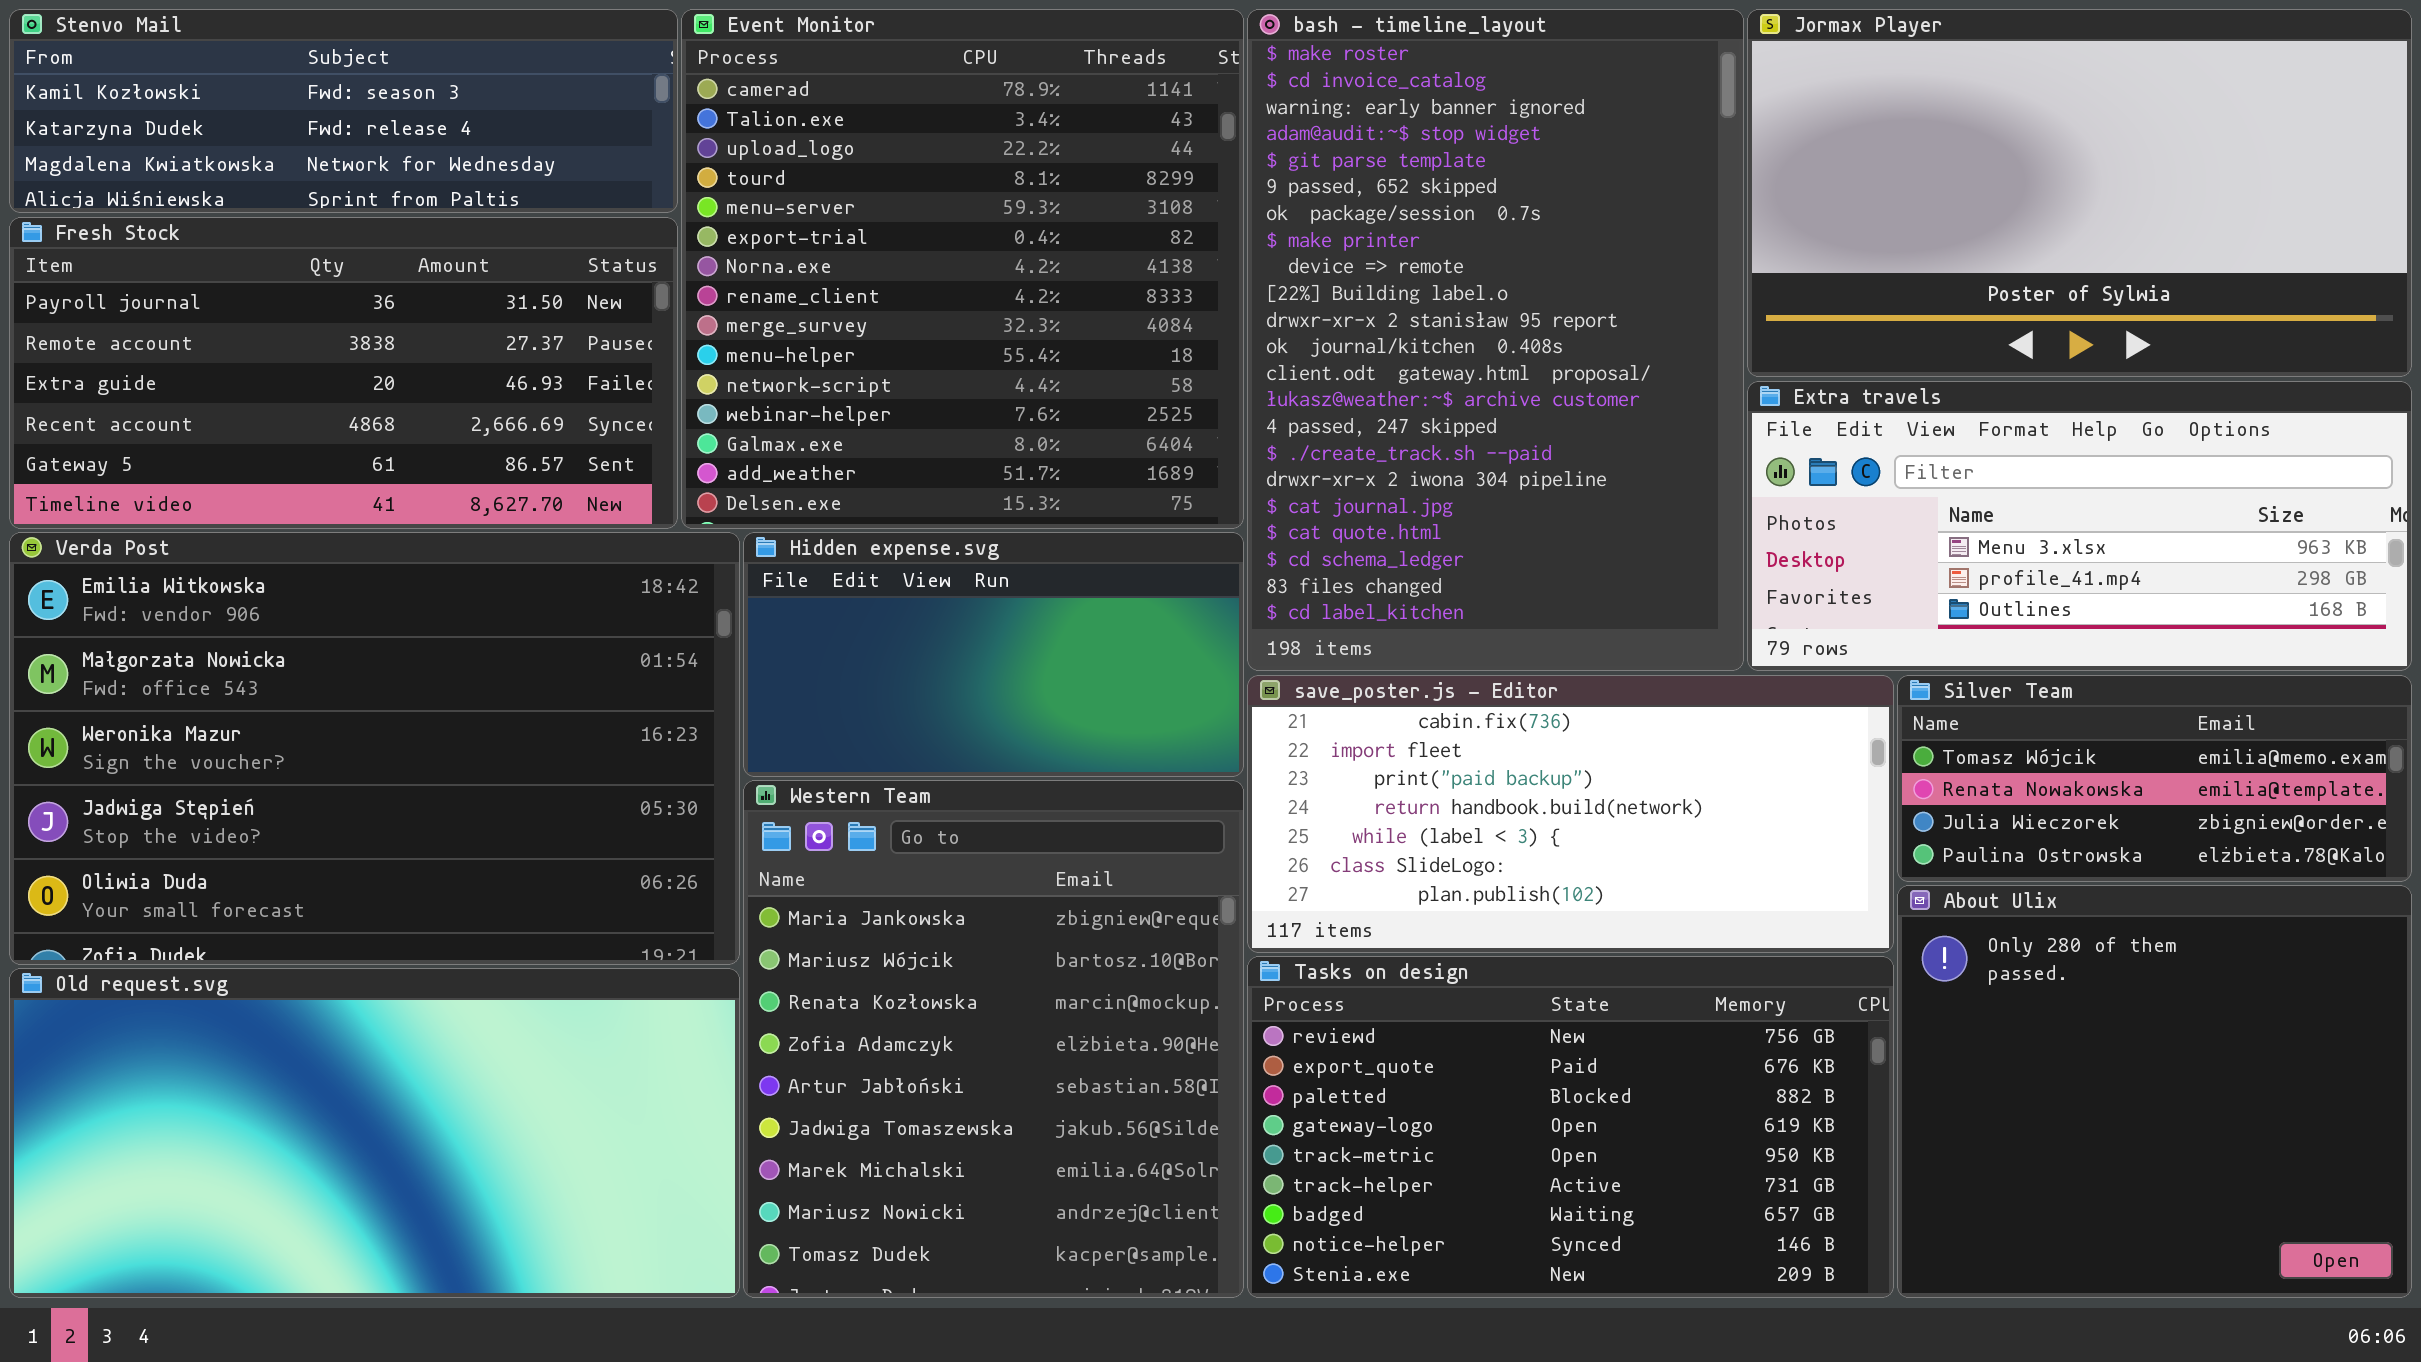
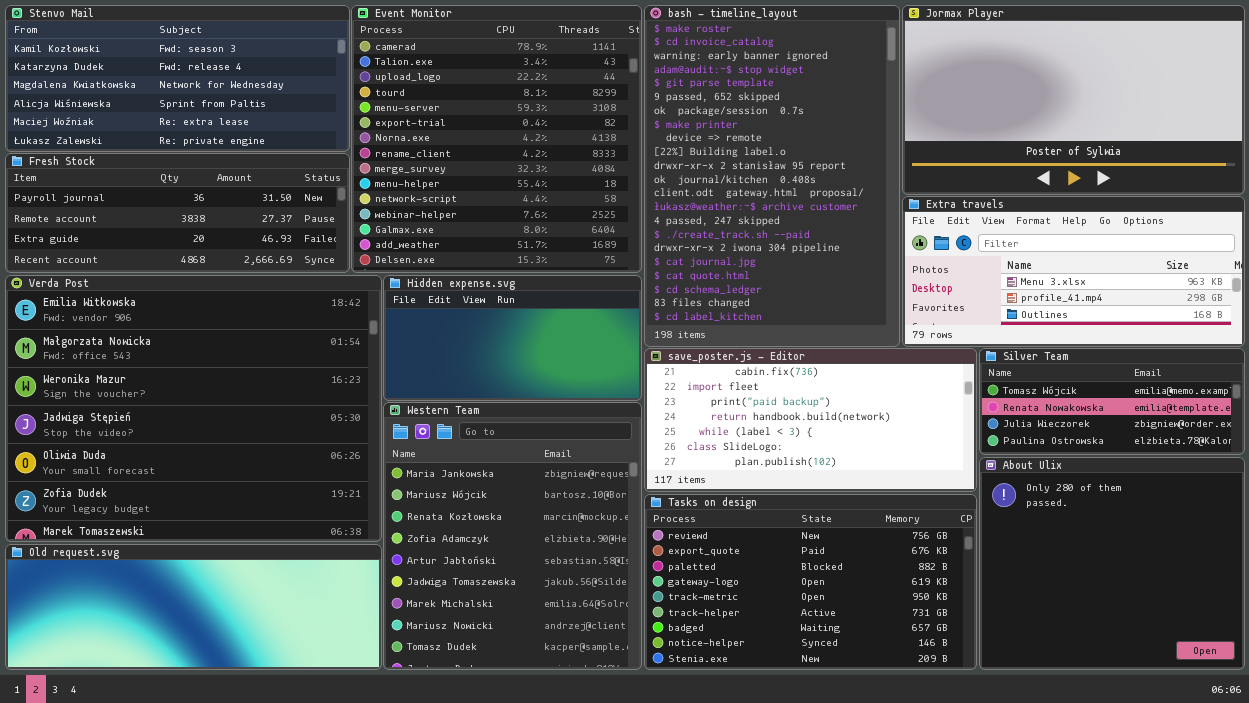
Stenvo Mail: [9,9,678,213] -> [5,5,350,152], resized
Fresh Stock: [9,217,678,529] -> [5,153,350,273], resized
Verda Post: [9,532,740,965] -> [5,275,382,542], resized
Old request.svg: [9,968,740,1298] -> [5,544,382,670], resized

